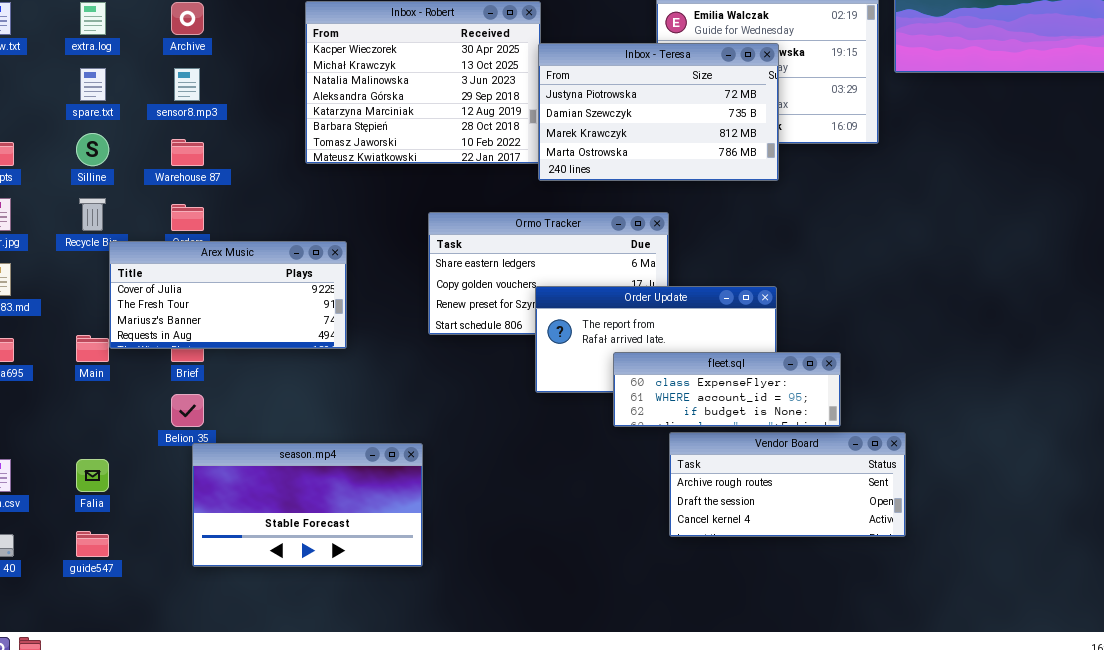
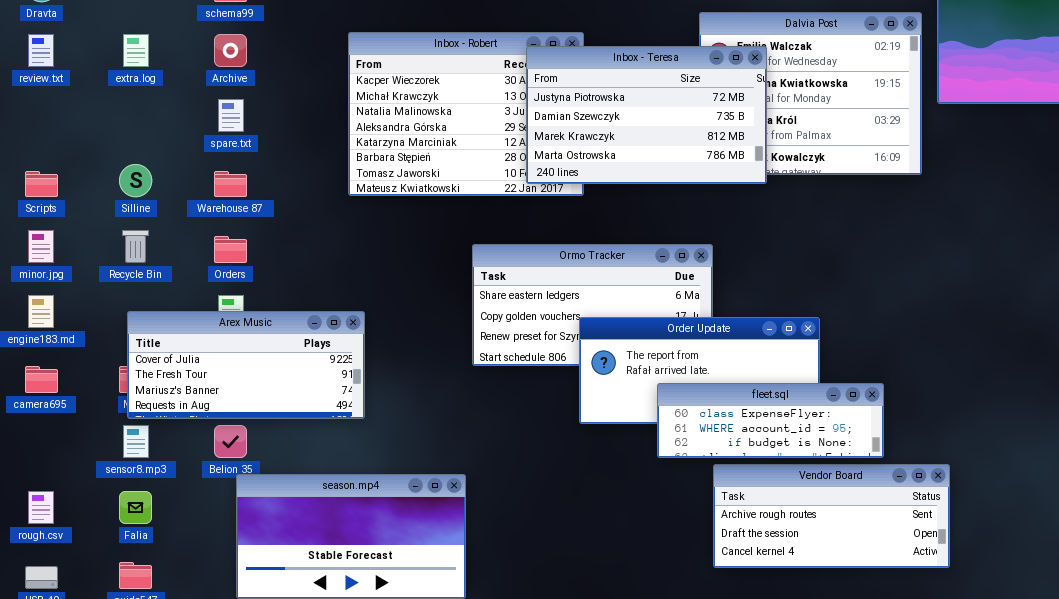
Inbox - Teresa: [538,43,779,181] -> [526,46,767,184], moved
spare.txt: [80,68,106,101] -> [218,99,244,132], moved
sensor8.mp3: [174,68,200,101] -> [123,425,149,458], moved
Arex Music: [109,241,347,349] -> [127,311,365,419], moved

